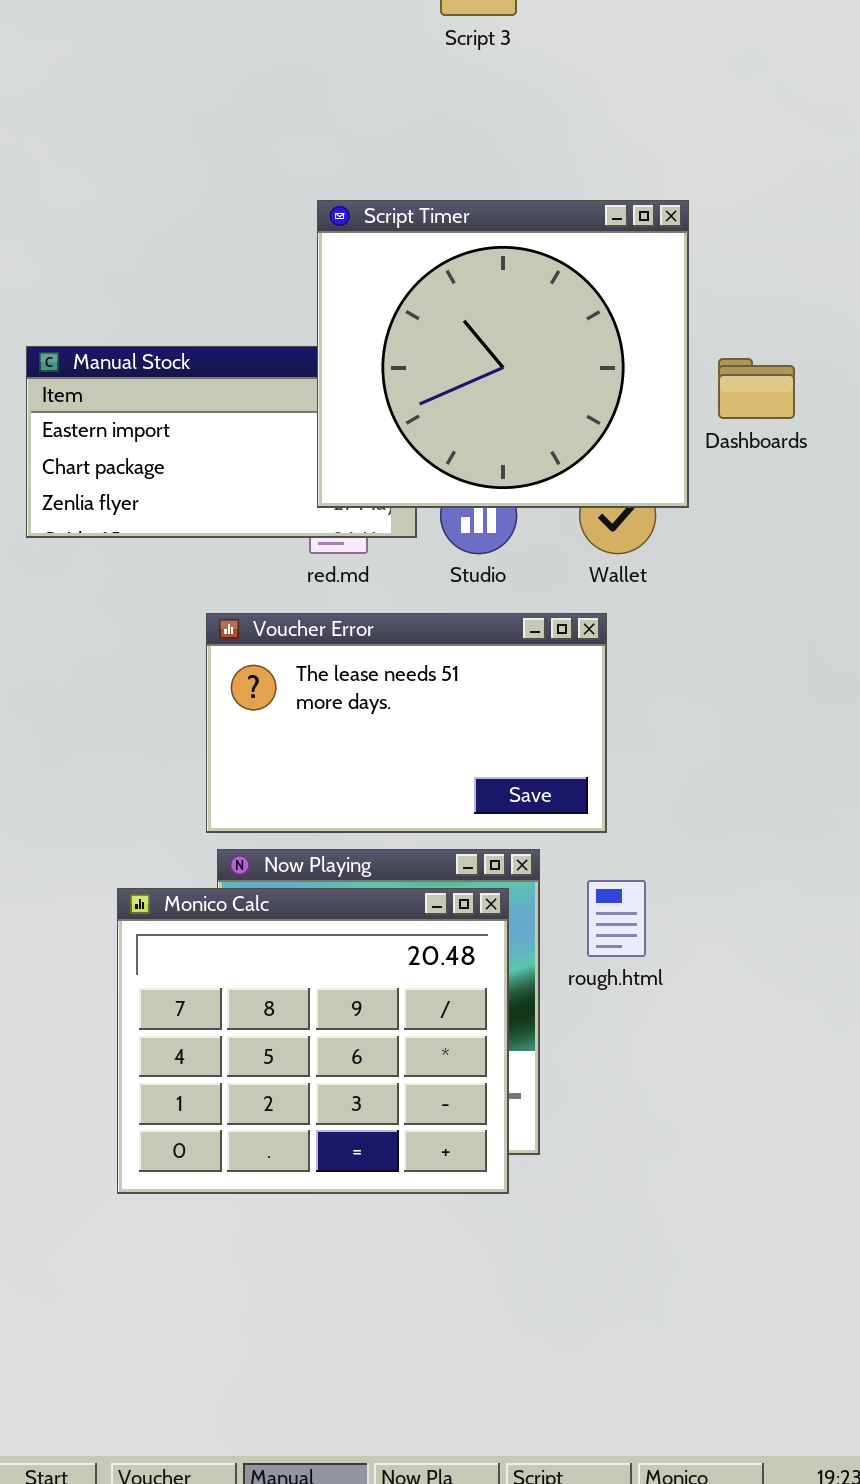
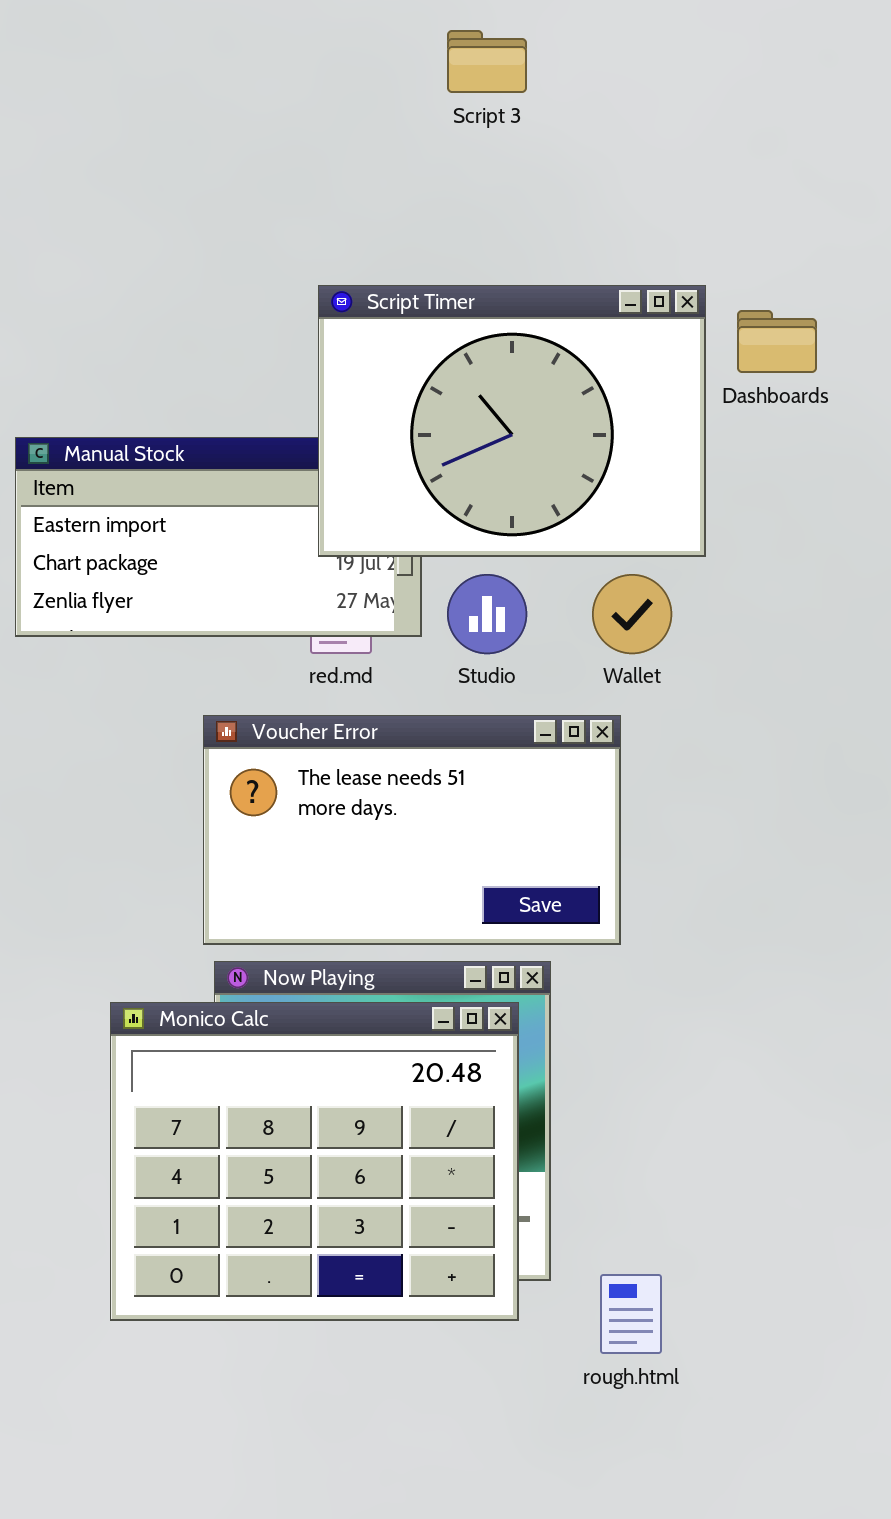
Script Timer: [317,200,689,508] -> [318,285,706,557], resized
Dashboards: [718,358,795,419] -> [737,310,817,373], moved
rough.html: [587,880,646,957] -> [600,1274,662,1354], moved

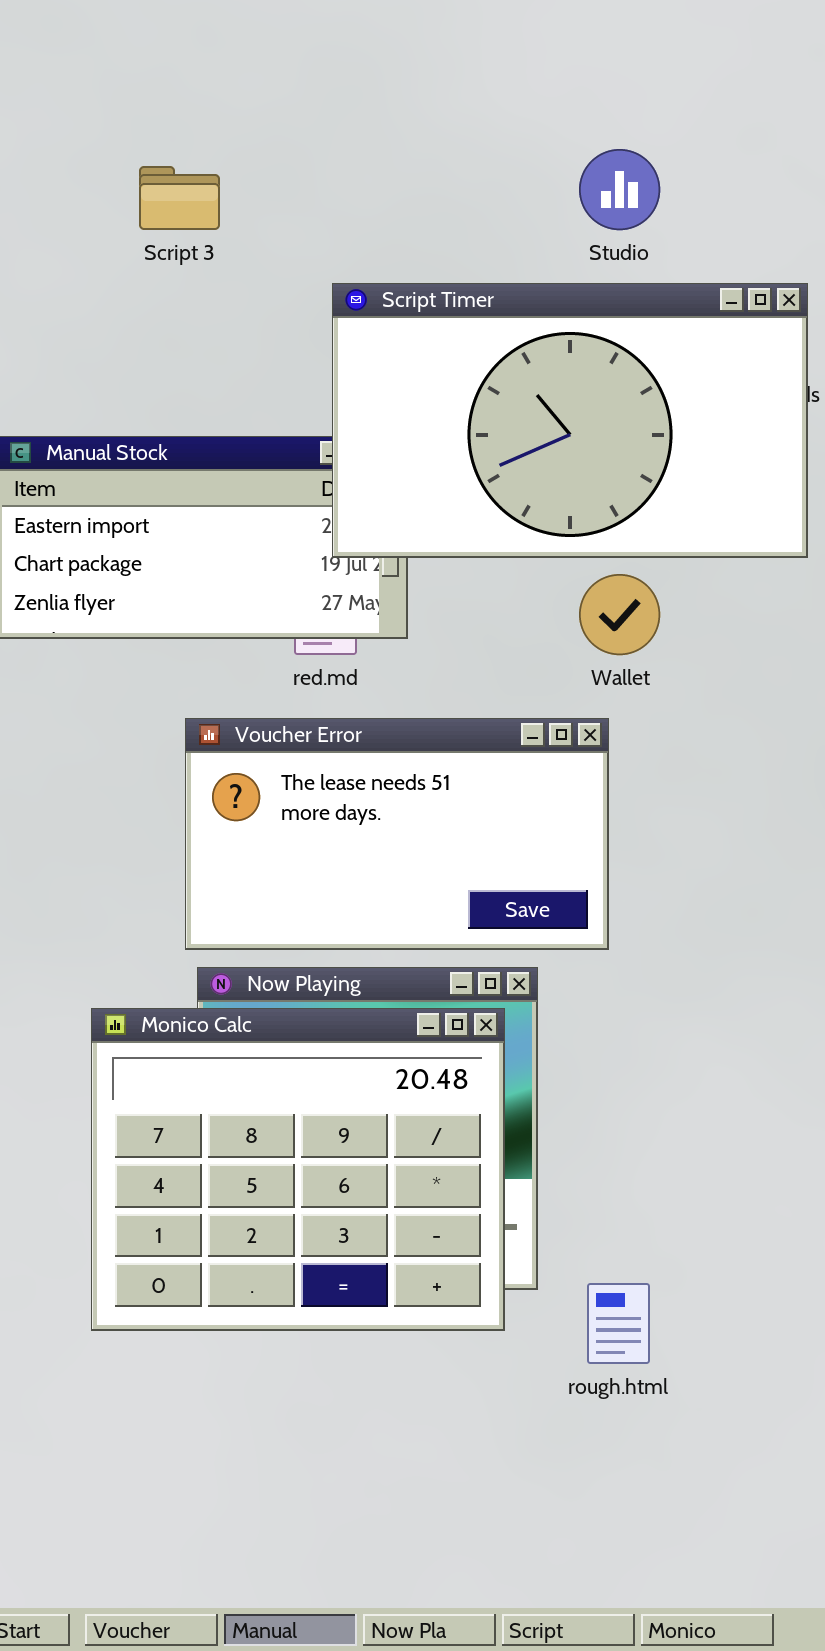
Script 3: [447,30,527,93] -> [139,166,220,230], moved
Script Timer: [318,285,706,557] -> [332,283,808,558], moved, resized
Studio: [447,574,527,654] -> [579,149,660,230], moved

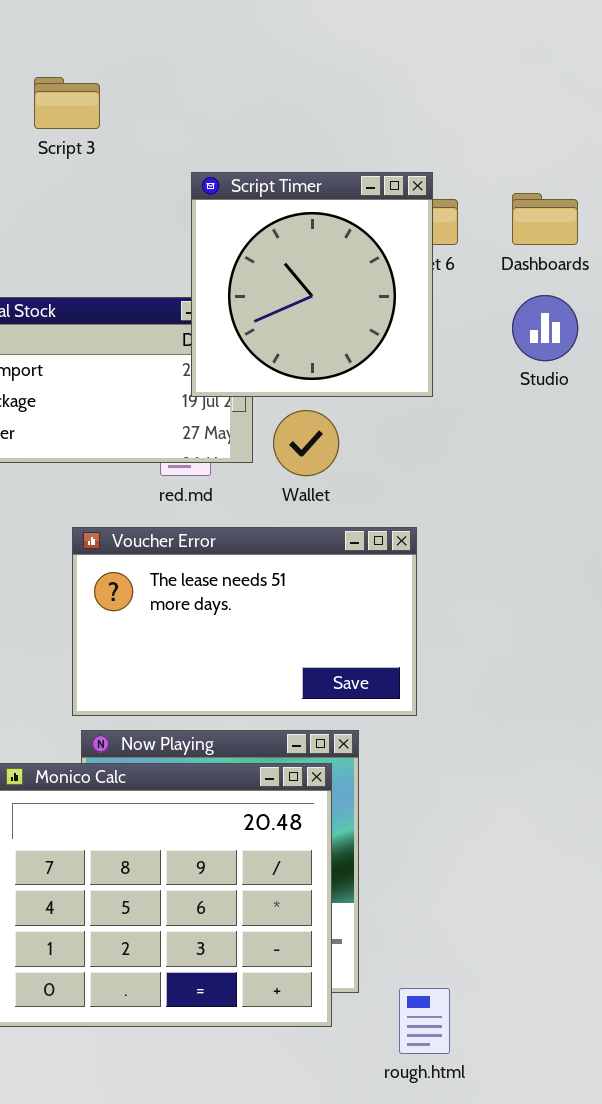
Studio: [579,149,660,230] -> [512,295,578,361], moved
Script Timer: [332,283,808,558] -> [191,172,433,397], resized
Wallet: [579,574,660,655] -> [273,410,339,476], moved

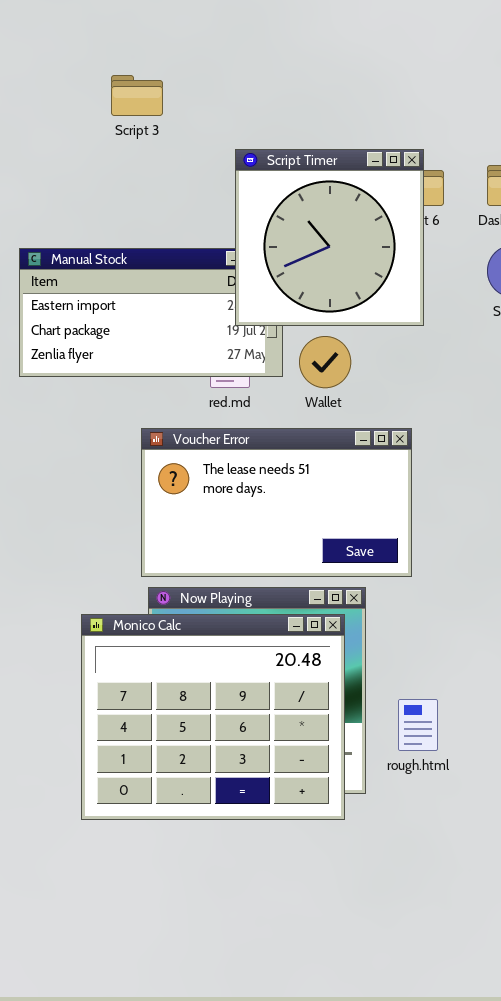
rough.html: [399,988,450,1054] -> [398,699,438,751], moved

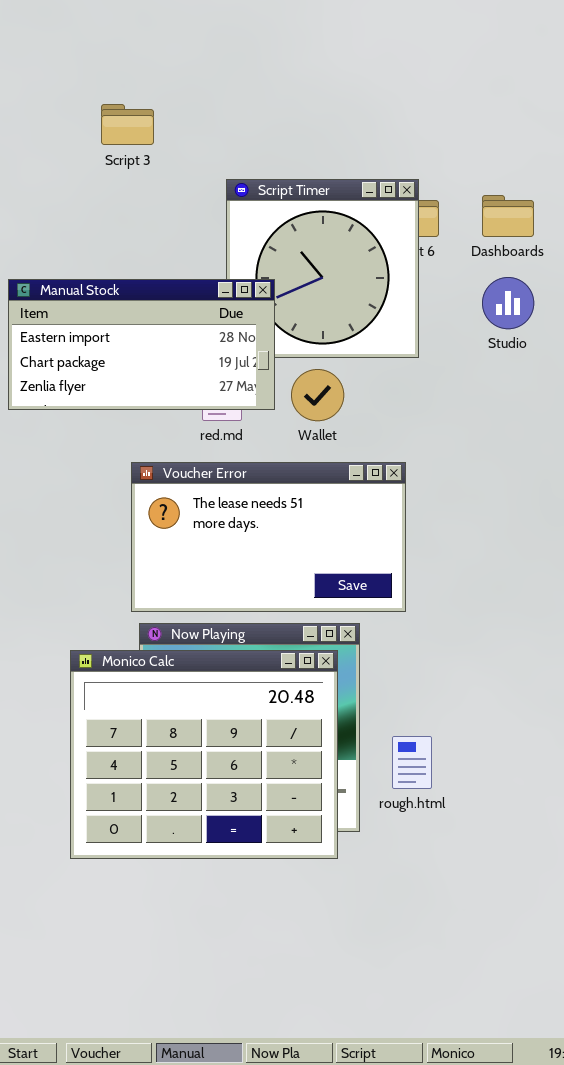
Manual Stock: [19,248,283,377] -> [8,279,275,410], raised

